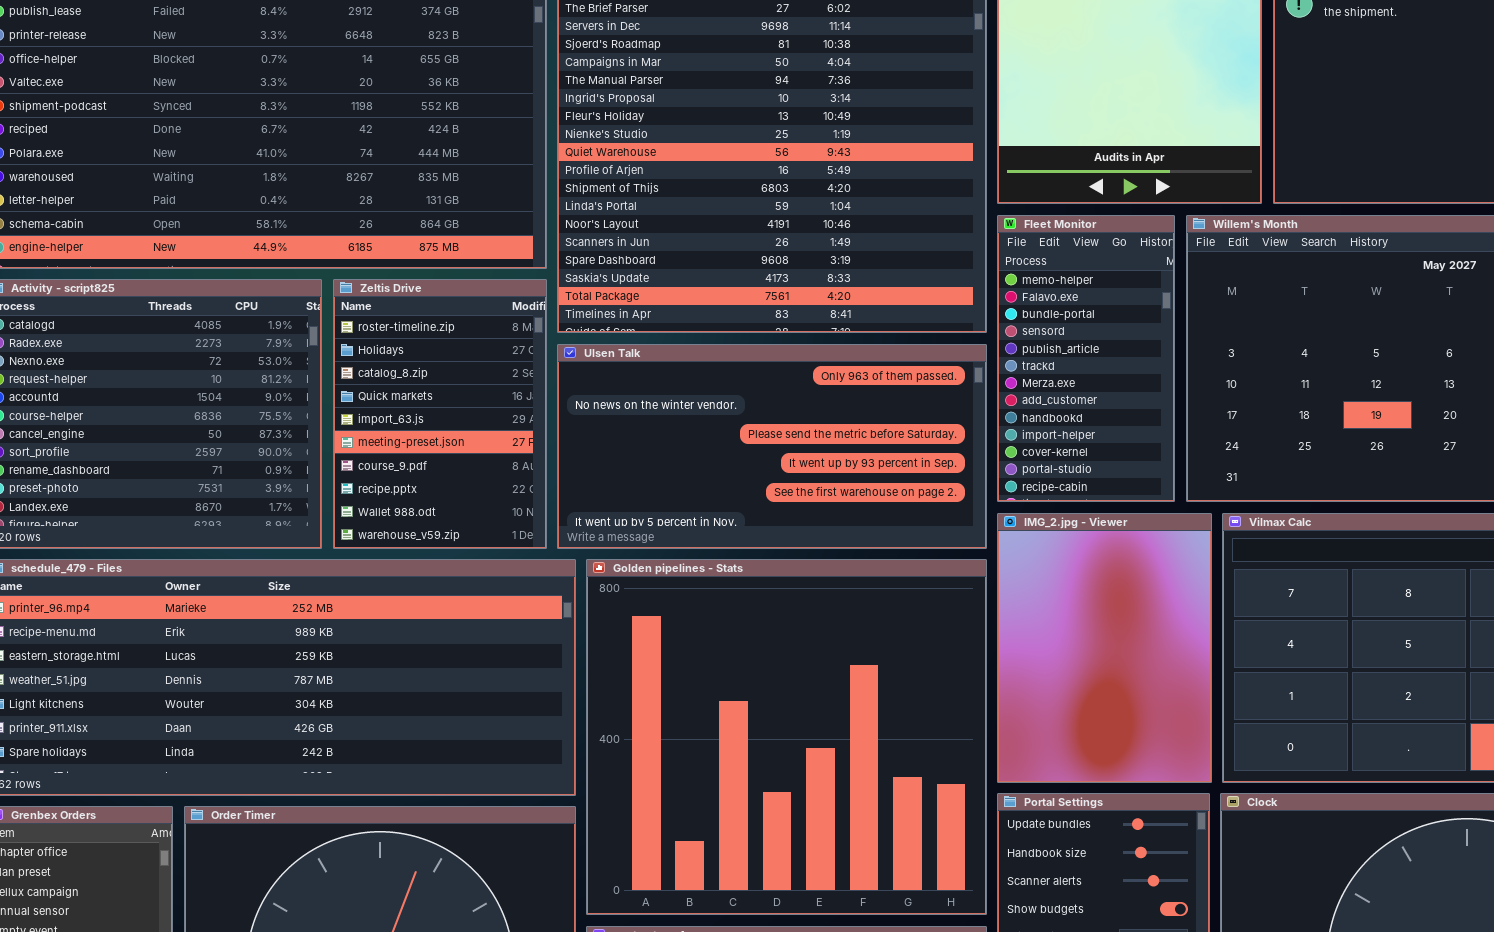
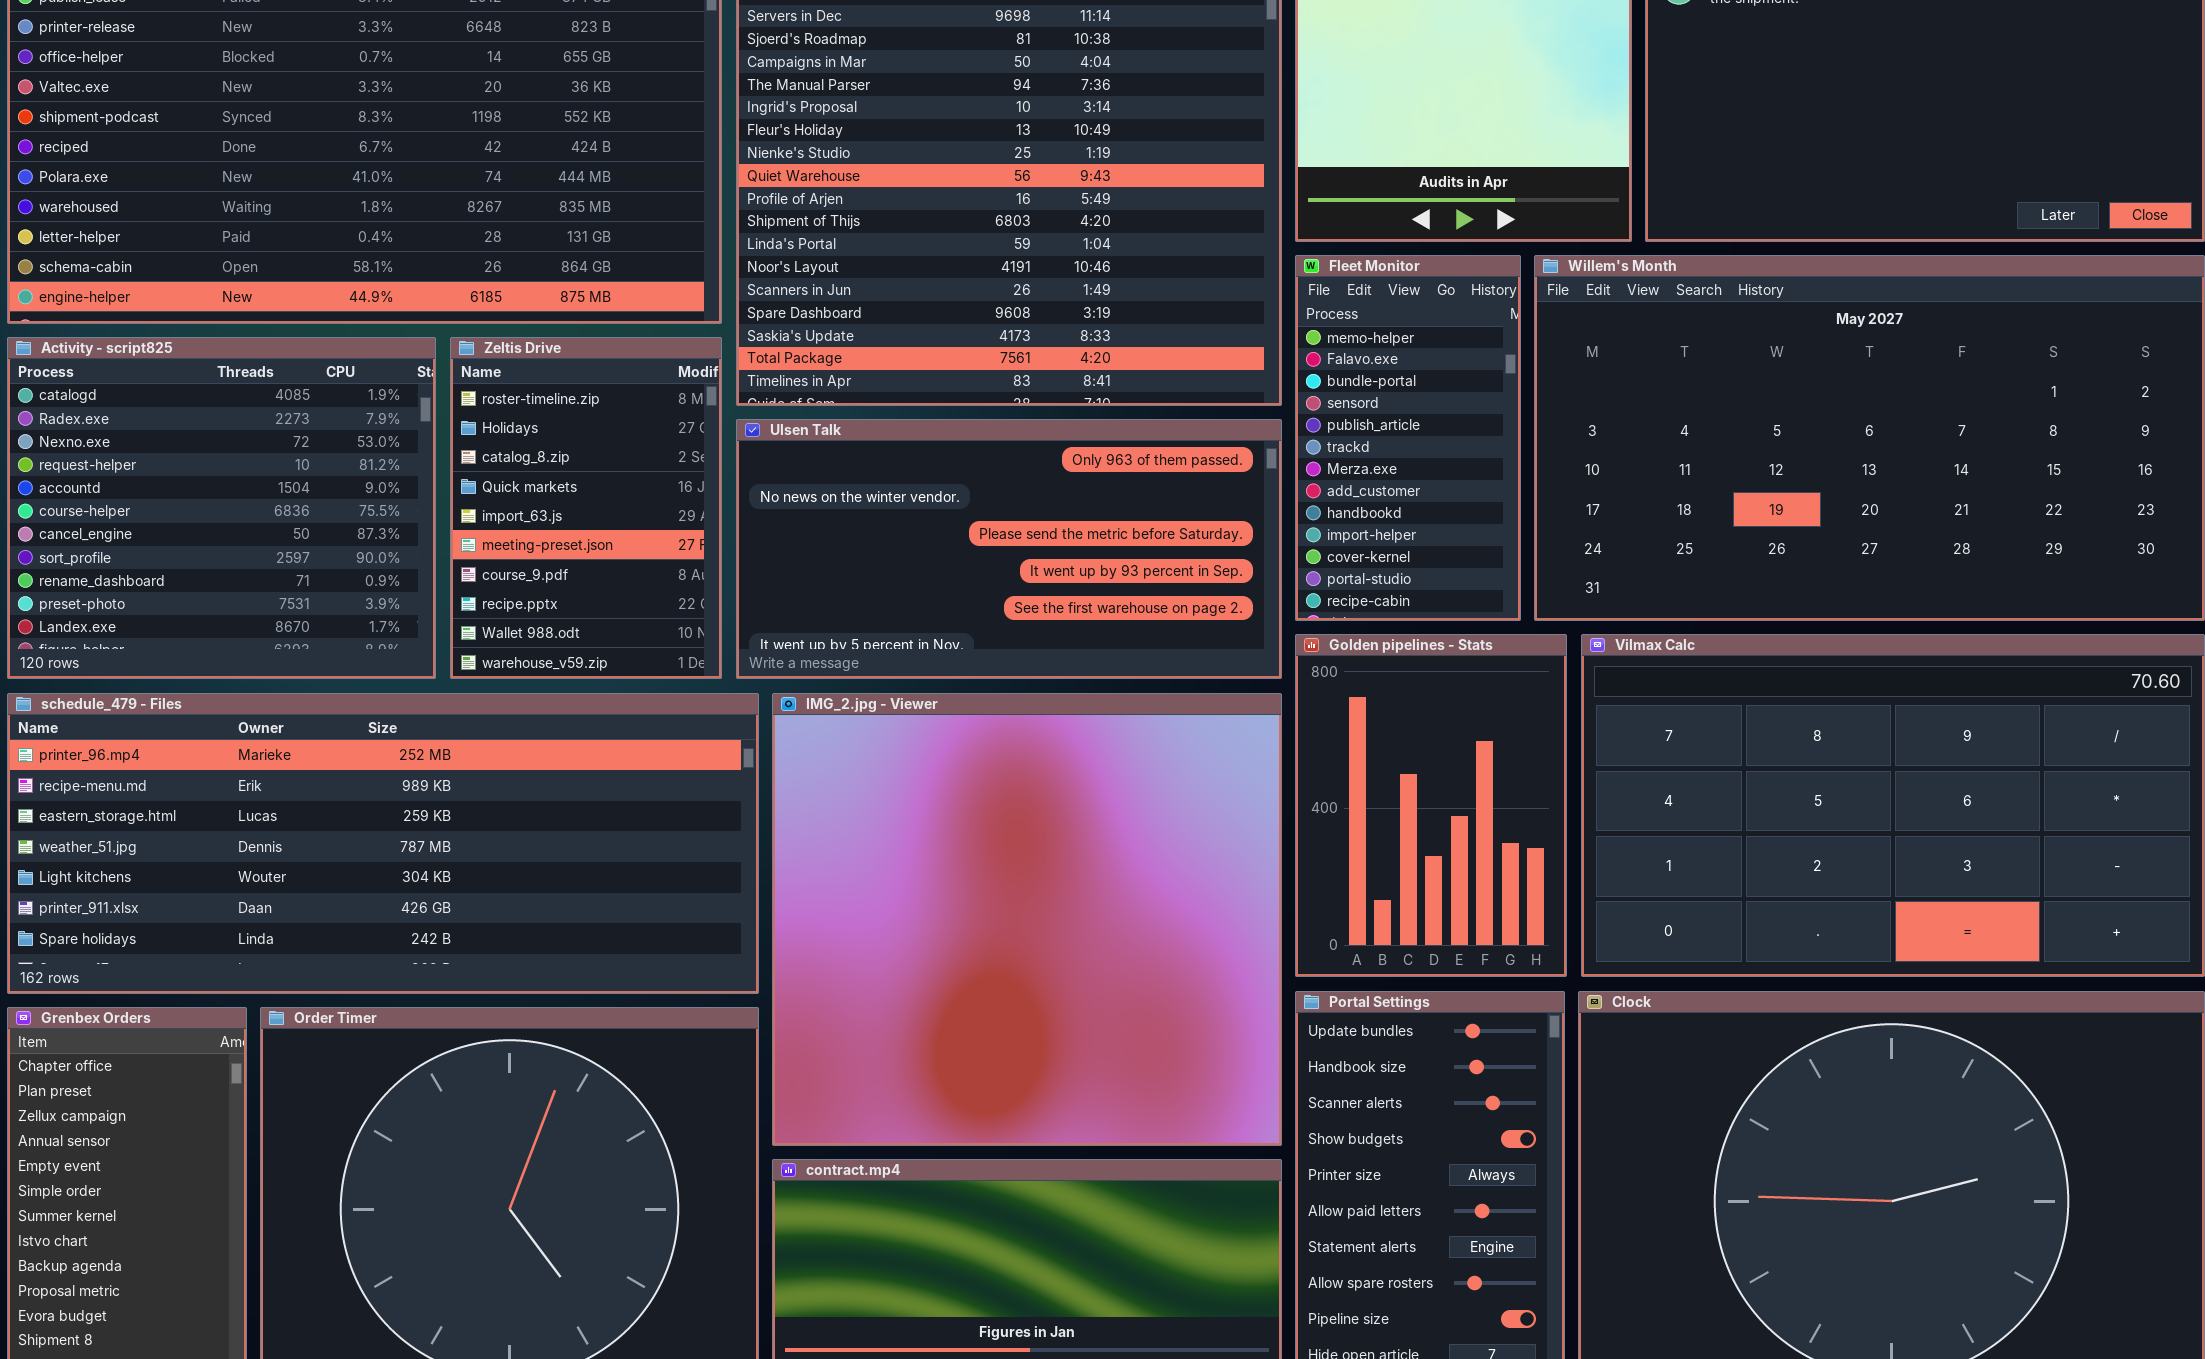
IMG_2.jpg - Viewer: [997,513,1212,783] -> [772,693,1282,1146], moved, resized
Golden pipelines - Stats: [586,559,987,915] -> [1295,634,1567,977], moved, resized

